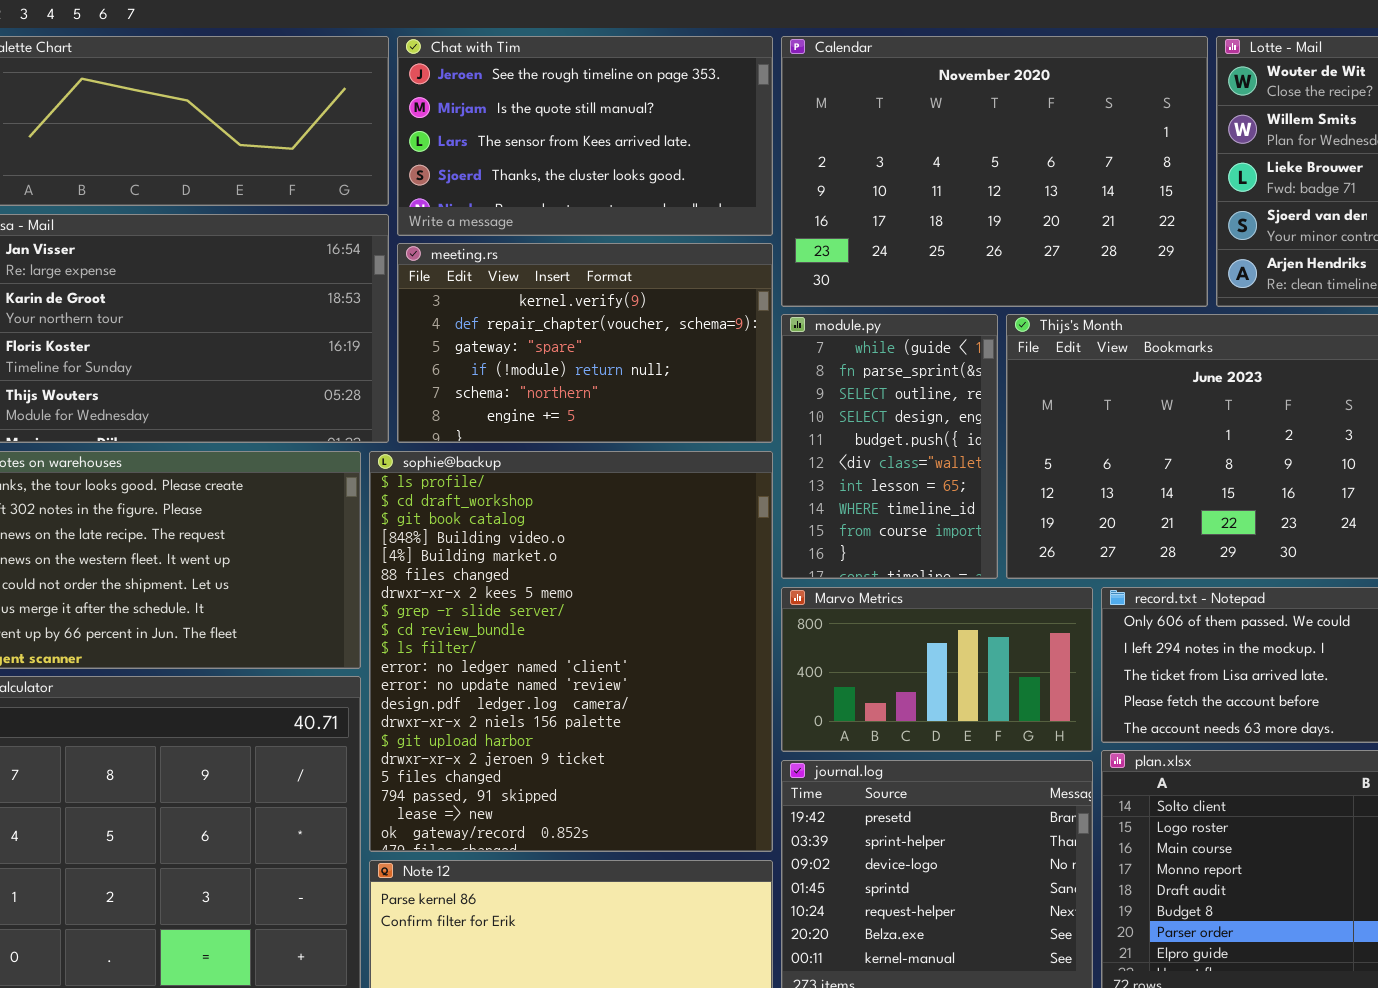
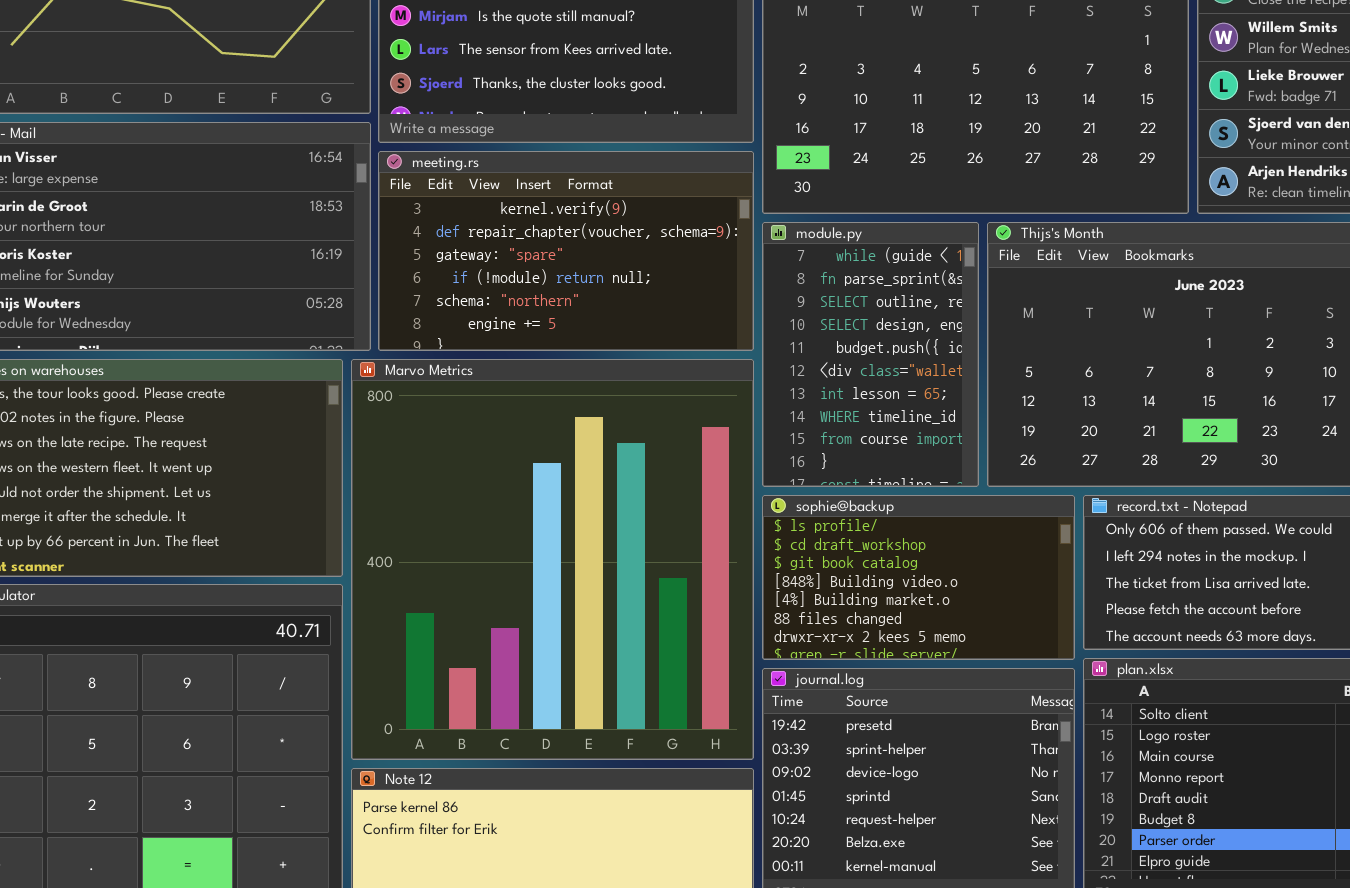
sophie@backup: [369,451,773,852] -> [762,495,1075,660], moved, resized
Marvo Metrics: [781,587,1093,752] -> [351,359,754,760], moved, resized

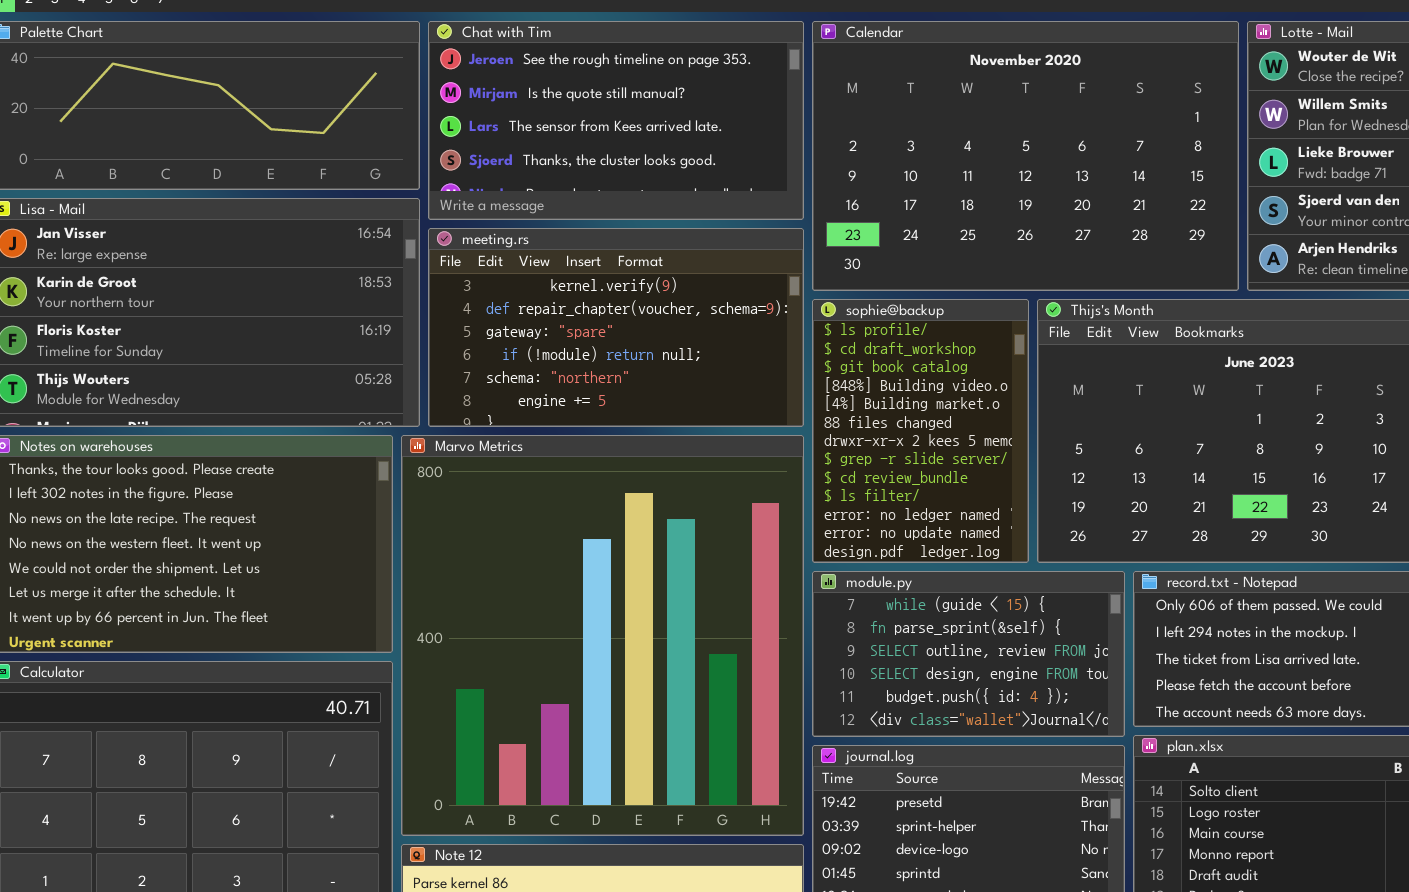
module.py: [762,222,979,487] -> [812,571,1125,737], moved, resized
sophie@backup: [762,495,1075,660] -> [812,299,1029,563], moved, resized

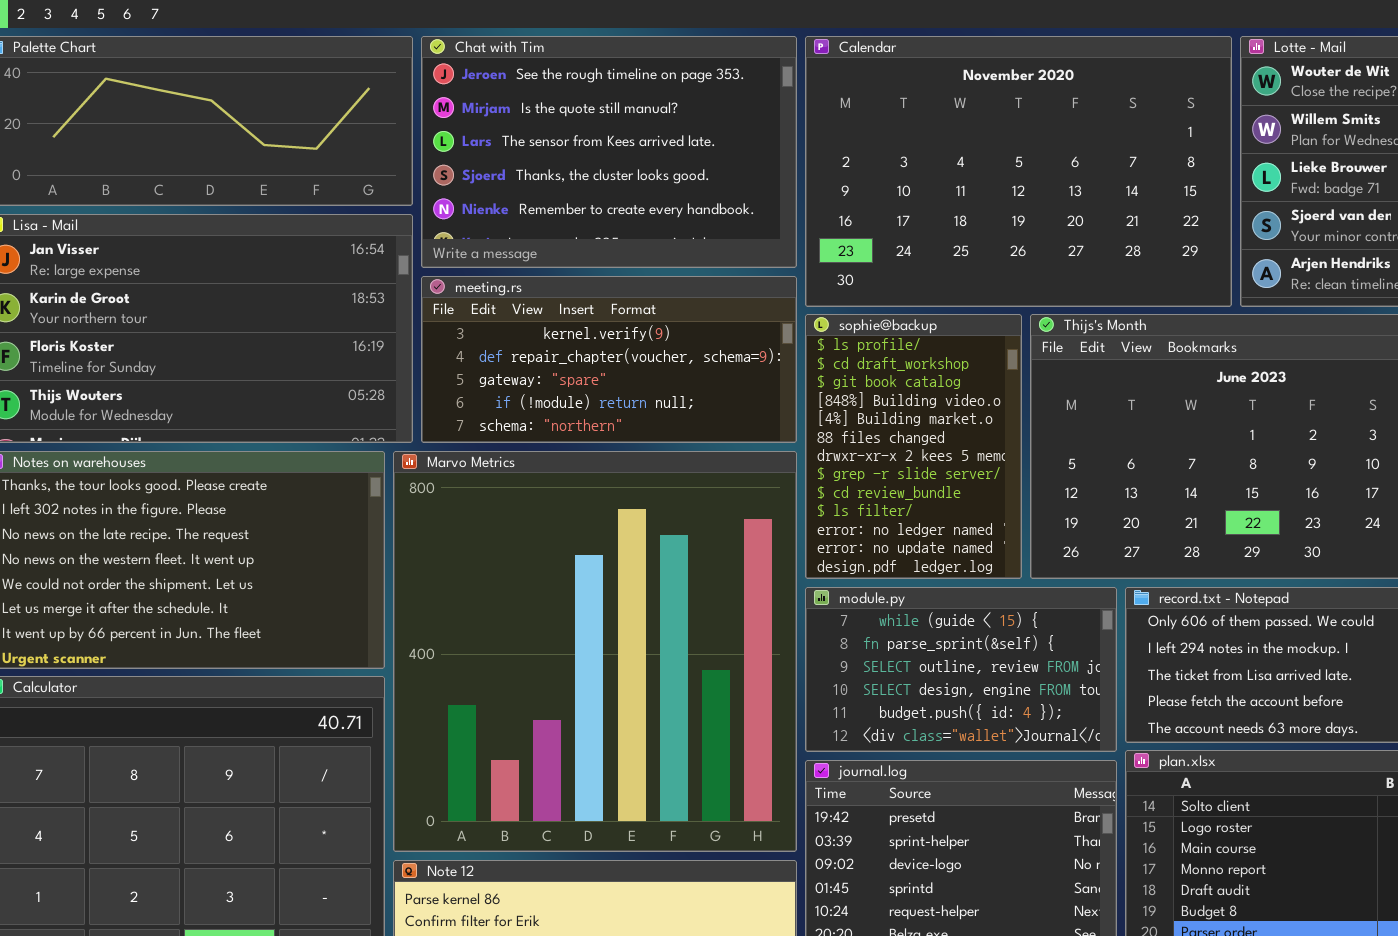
Chat with Tim: [428,21,804,220] -> [421,36,797,268], resized
meeting.rs: [428,228,804,427] -> [421,276,797,443], resized

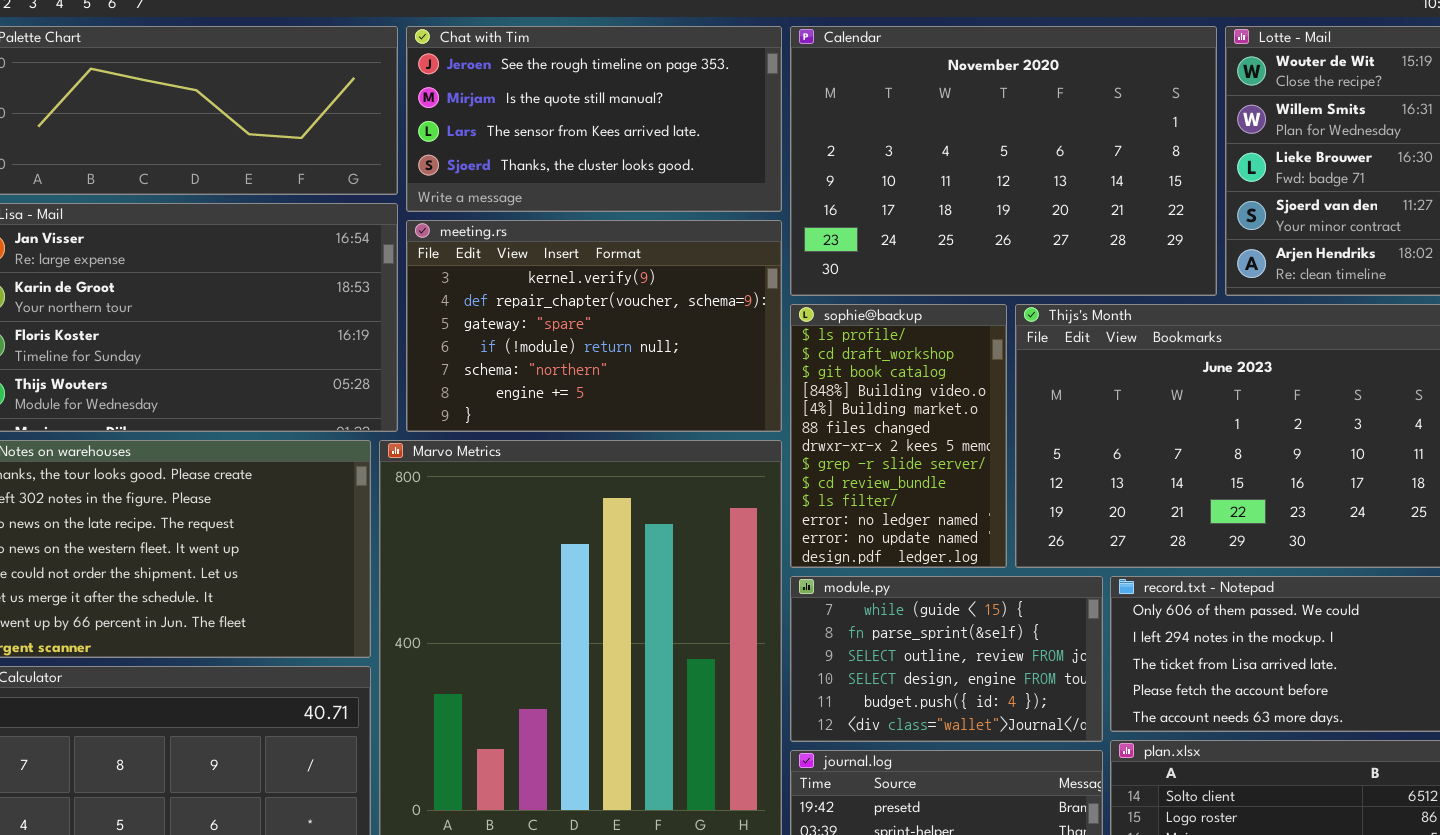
Chat with Tim: [421,36,797,268] -> [406,26,782,212], resized
meeting.rs: [421,276,797,443] -> [406,220,782,432], resized

